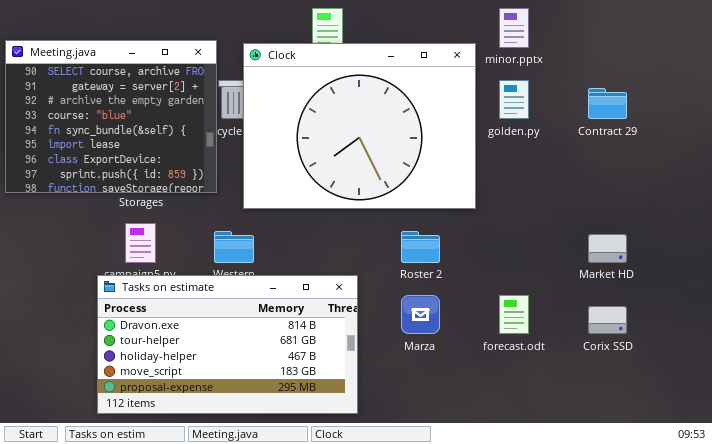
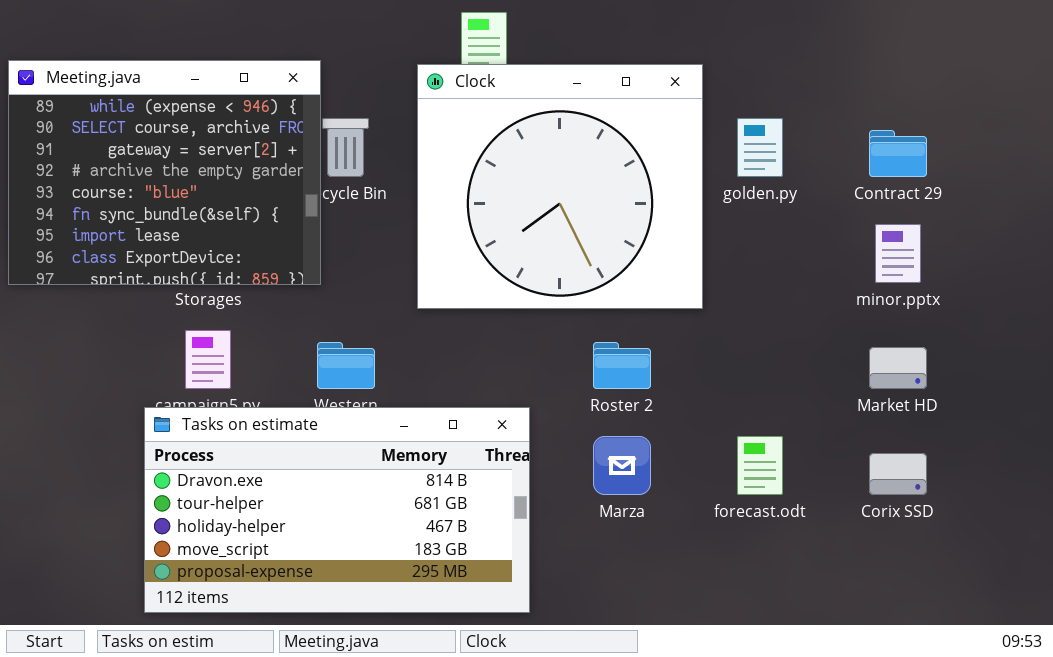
minor.pptx: [499,8,529,48] -> [875,224,921,283], moved
Meeting.java: [5,40,217,193] -> [8,60,321,285], scrolled up 1 row
Clock: [243,43,476,209] -> [417,64,703,309], resized

